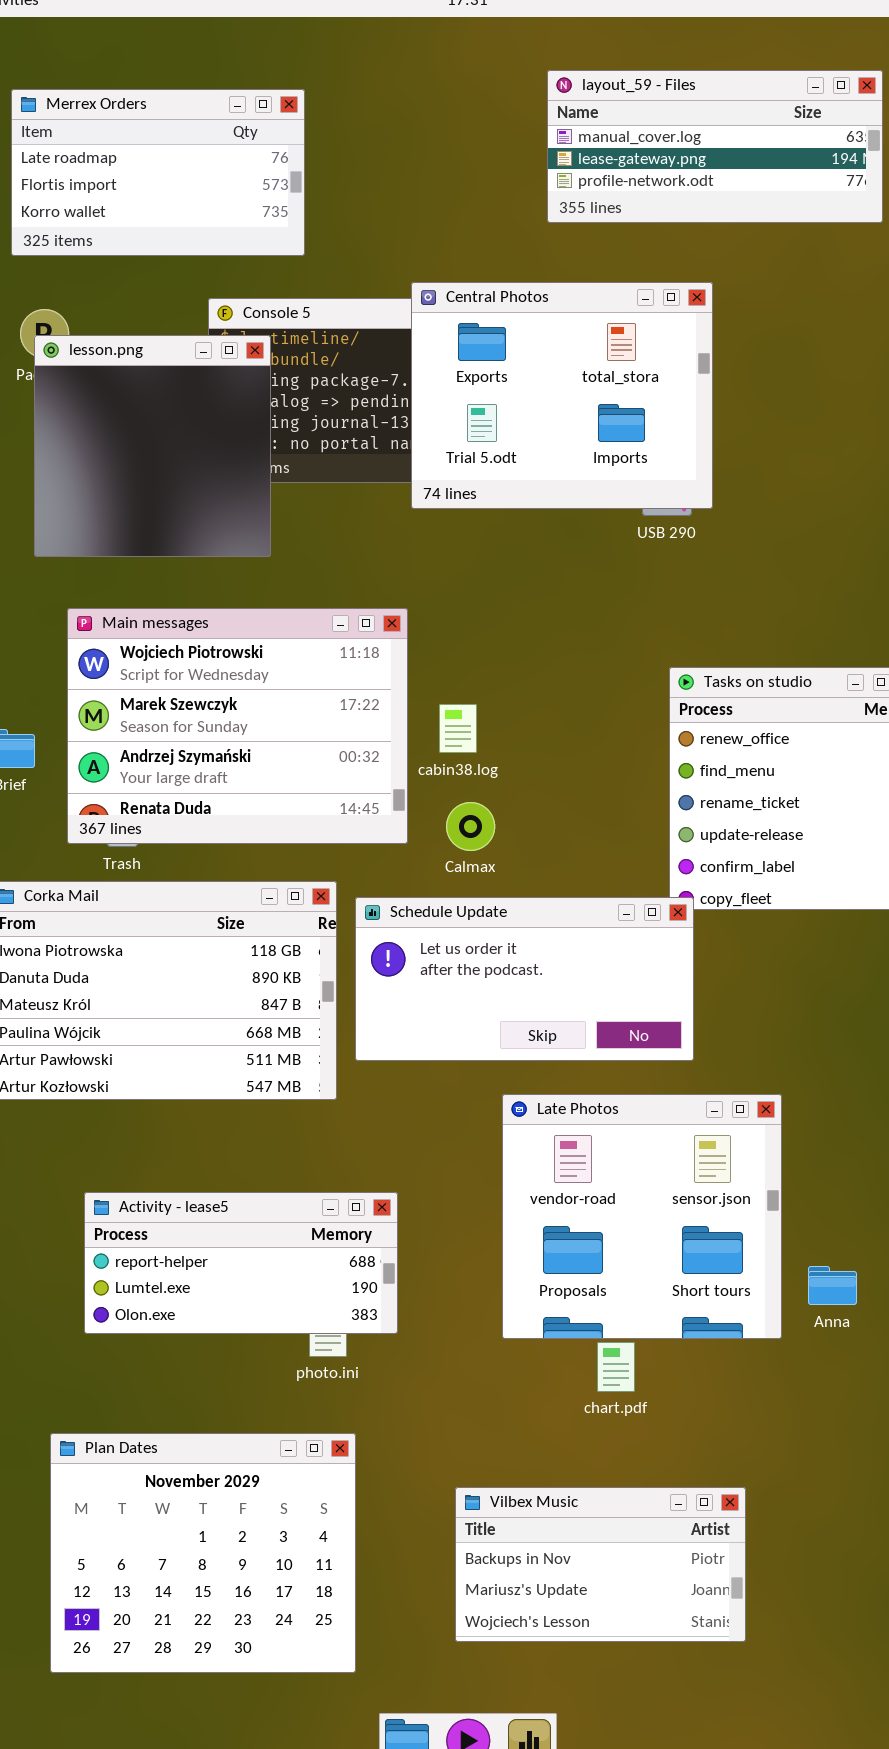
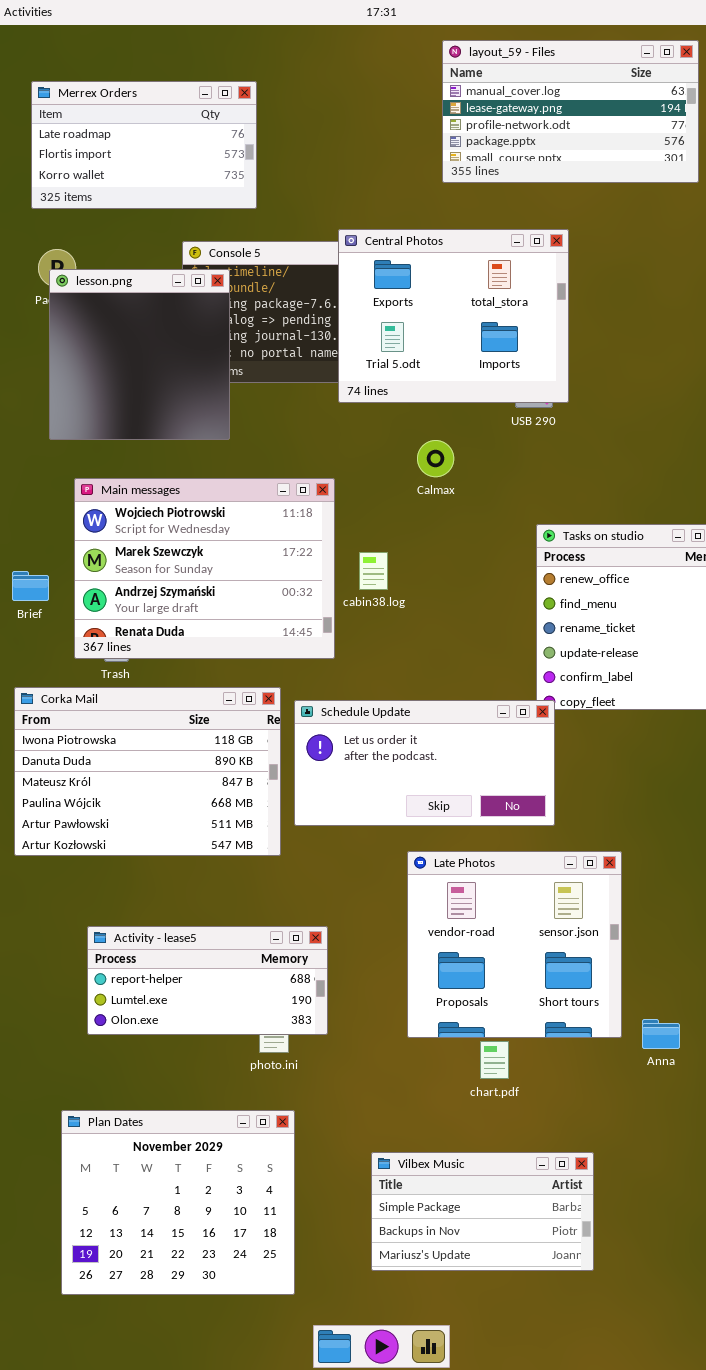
layout_59 - Files: [547,70,883,223] -> [442,40,699,183], resized
Calmax: [446,802,495,851] -> [417,440,454,477], moved
Anna: [808,1266,857,1305] -> [642,1019,680,1049], moved
Vilbex Music: [455,1487,746,1642] -> [371,1152,594,1271], scrolled up 1 row

